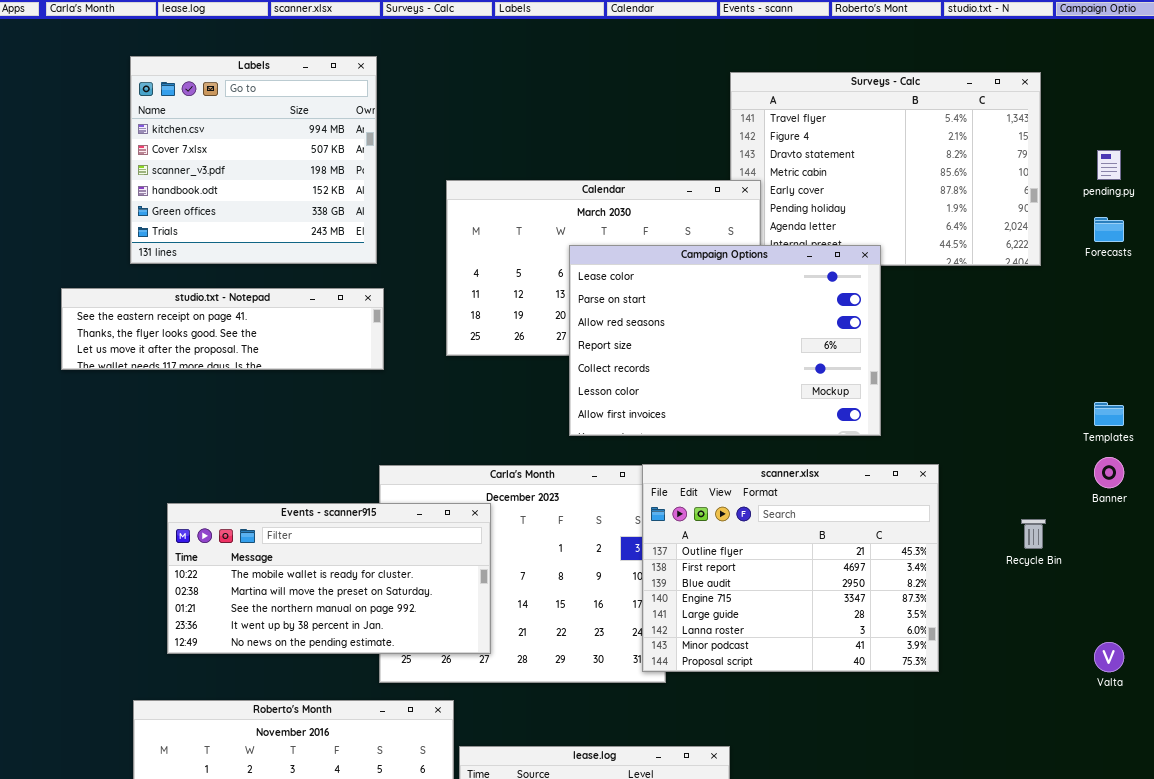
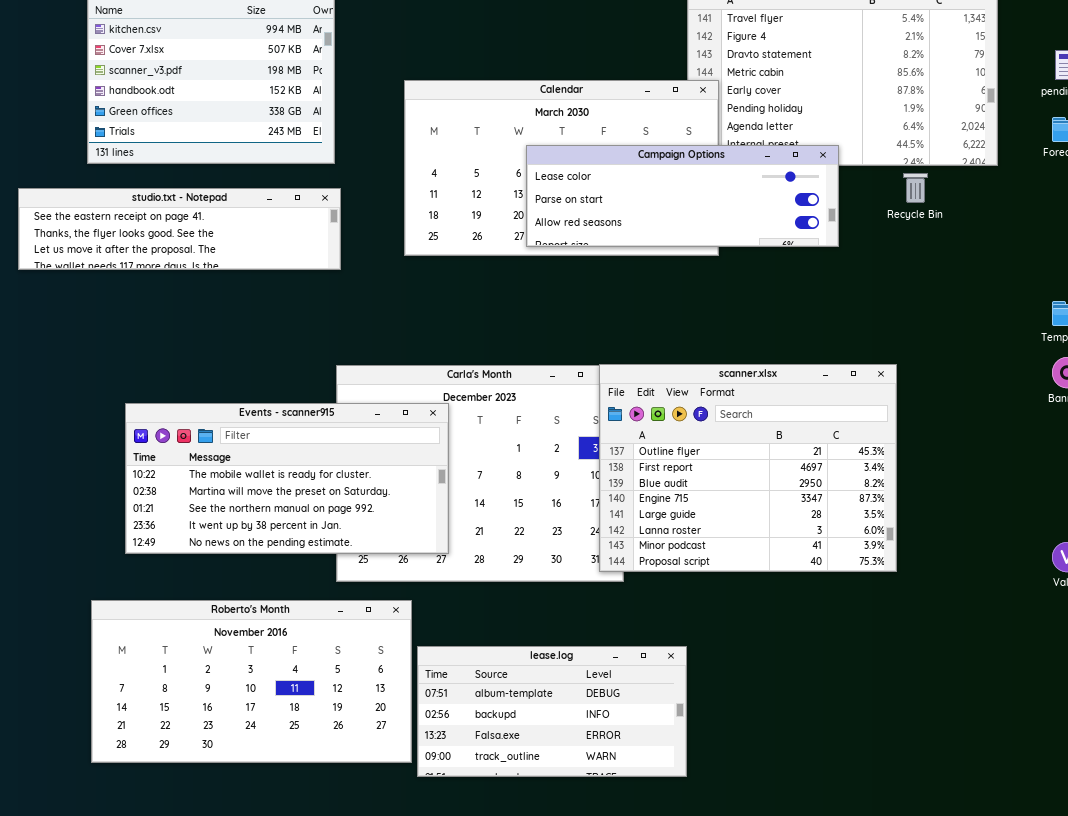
Campaign Options: [569,245,881,436] -> [526,145,839,247], resized
Recycle Bin: [1021,519,1046,549] -> [903,173,928,203], moved

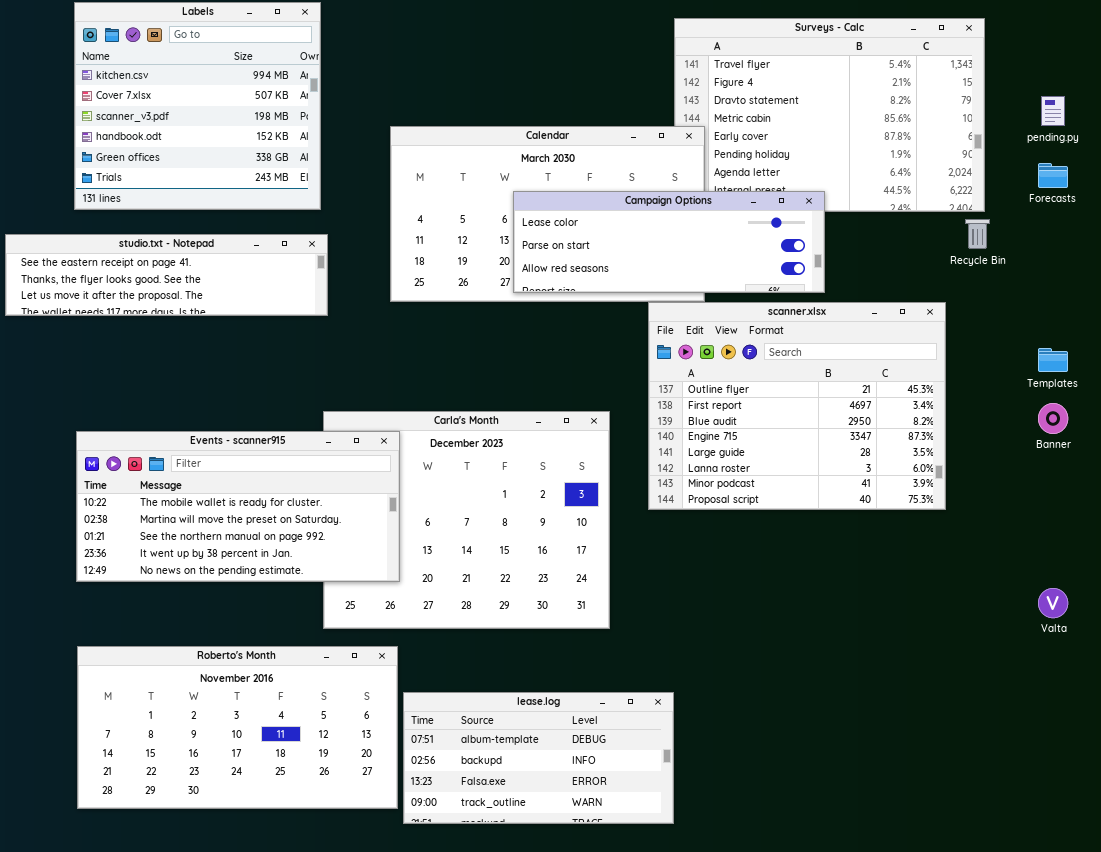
Recycle Bin: [903,173,928,203] -> [965,219,990,249], moved
scanner.xlsx: [599,364,897,572] -> [648,302,946,510], moved
Events - scanner915: [125,403,449,554] -> [76,431,400,582], moved

